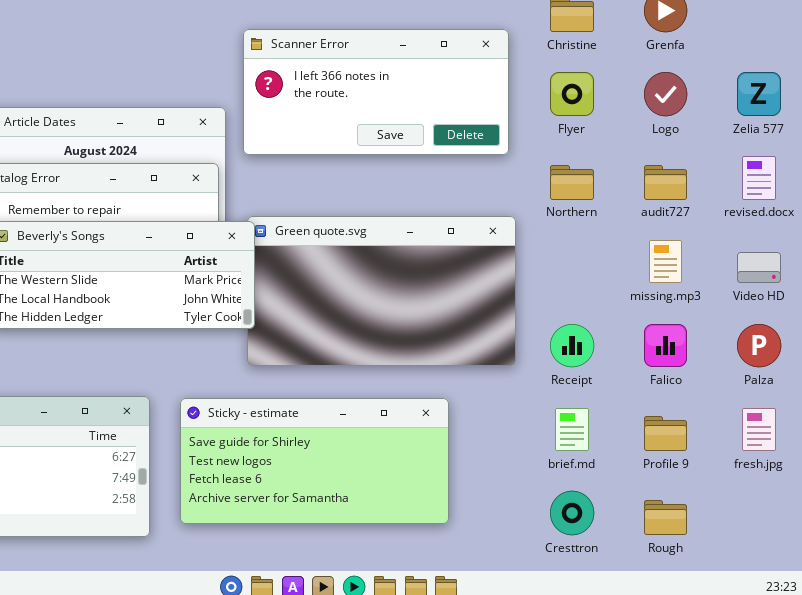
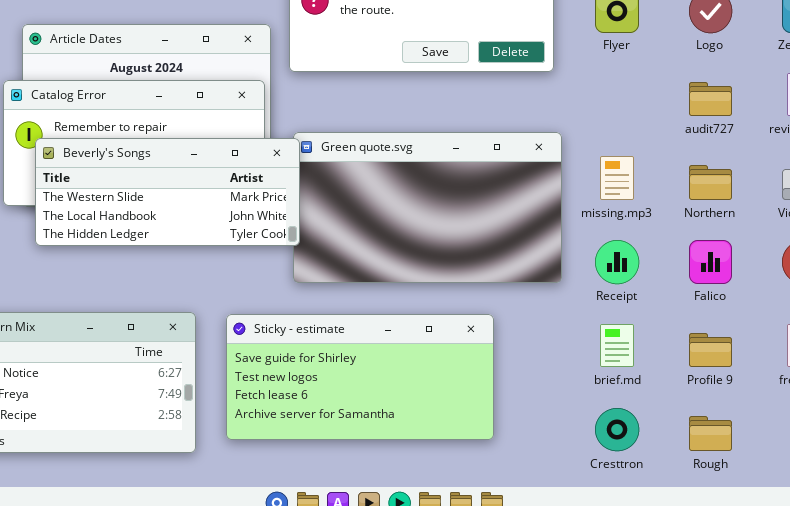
Northern: [550,165,594,200] -> [689,165,732,200], moved
missing.mp3: [649,240,682,283] -> [600,156,634,200], moved

